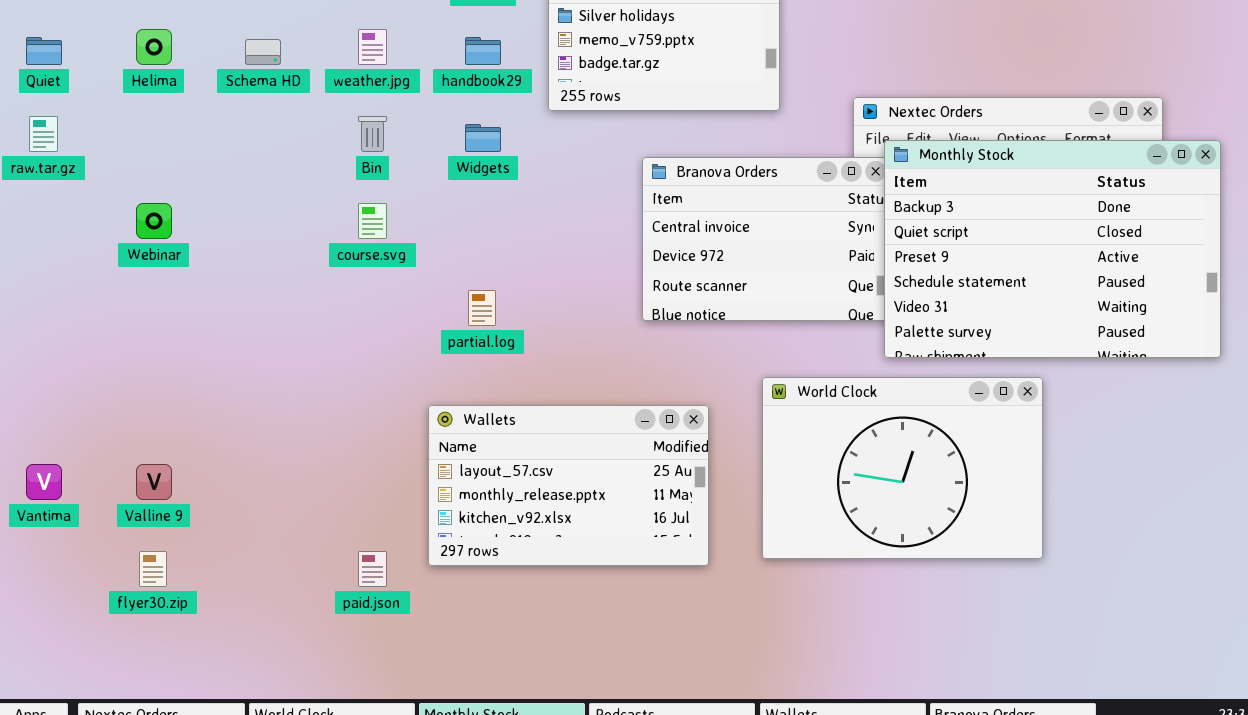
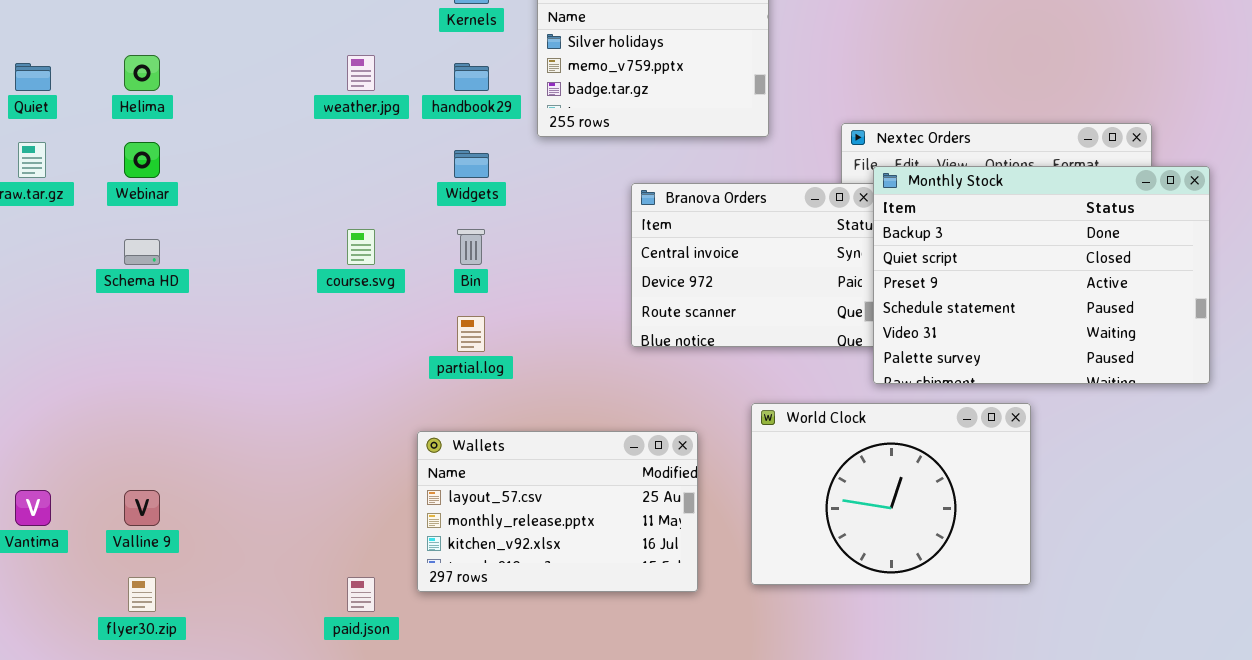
Schema HD: [245,39,281,65] -> [124,239,160,265], moved
Bin: [358,116,387,152] -> [457,229,485,265], moved
Webinar: [136,203,172,239] -> [124,142,160,178], moved

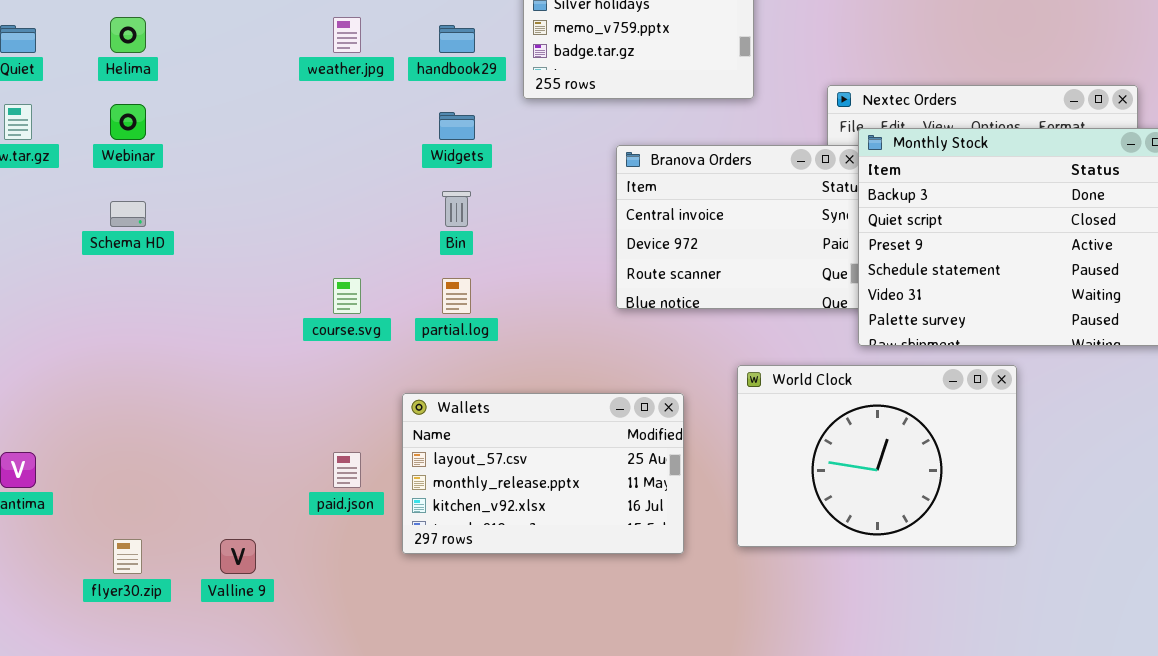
course.svg: [347,229,375,265] -> [333,278,361,314], moved
Valline 9: [124,490,160,526] -> [220,539,256,574], moved
paid.json: [347,577,375,612] -> [333,452,361,488], moved

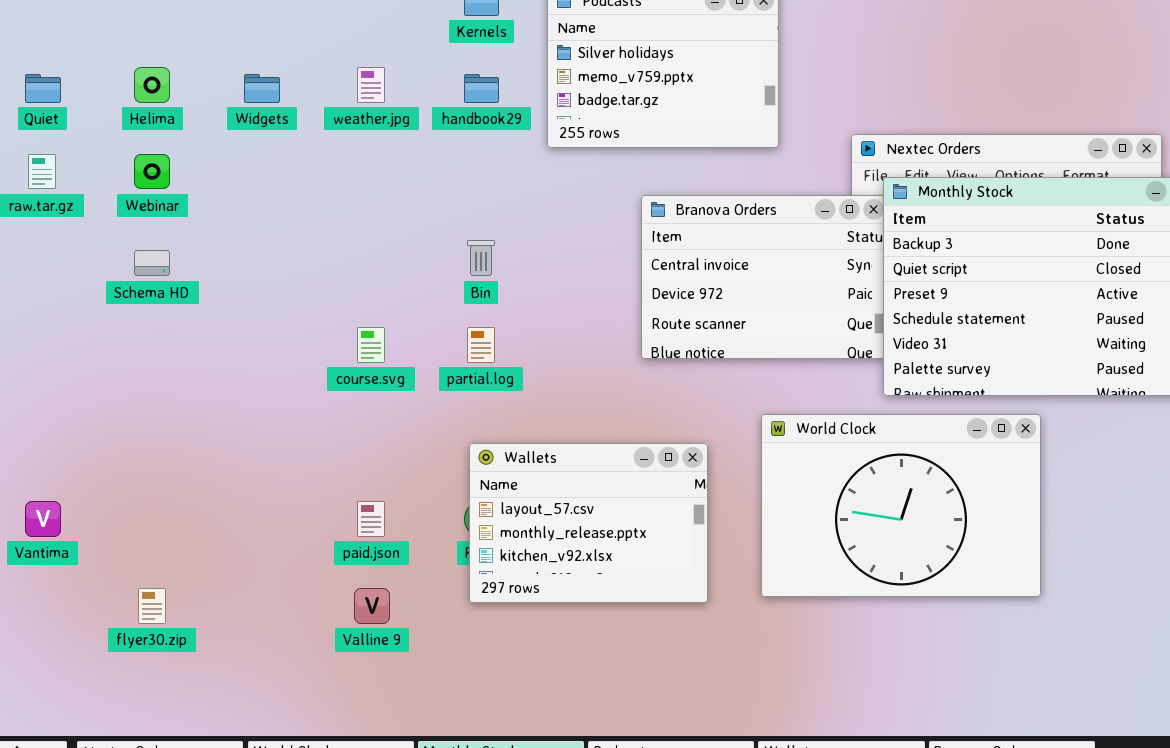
Widgets: [439,112,475,140] -> [244,74,280,103], moved
Wallets: [402,393,684,554] -> [469,443,708,603], resized
Valline 9: [220,539,256,574] -> [354,588,390,624], moved

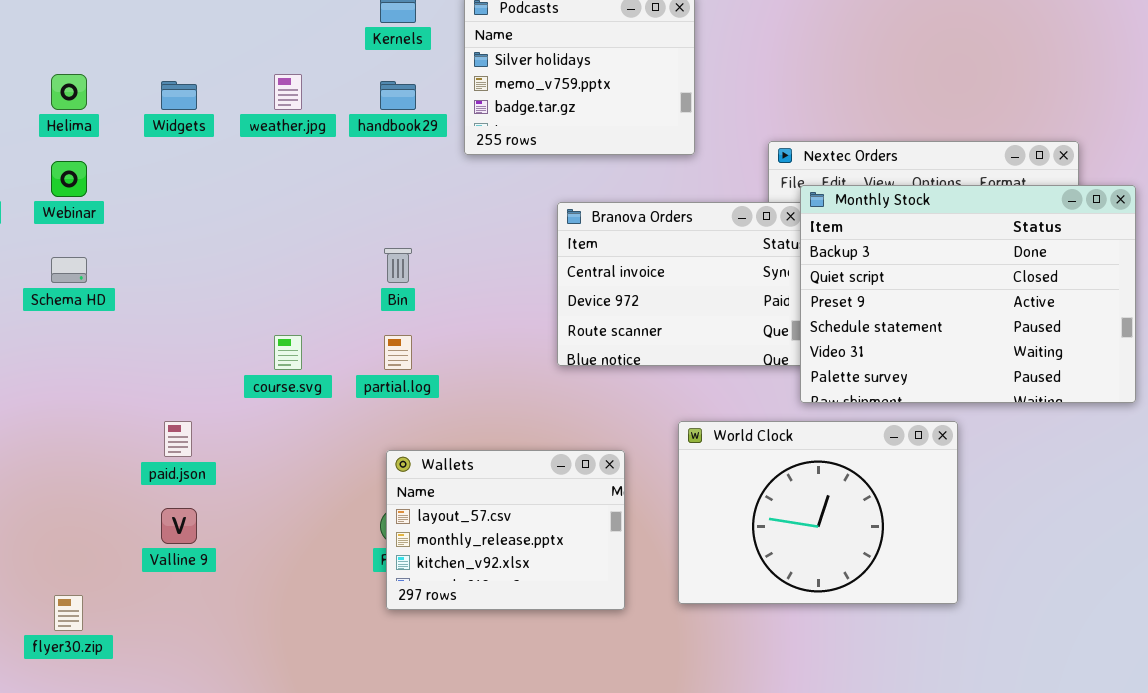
paid.json: [357,501,385,537] -> [164,421,192,457], moved
Valline 9: [354,588,390,624] -> [161,508,197,544], moved

